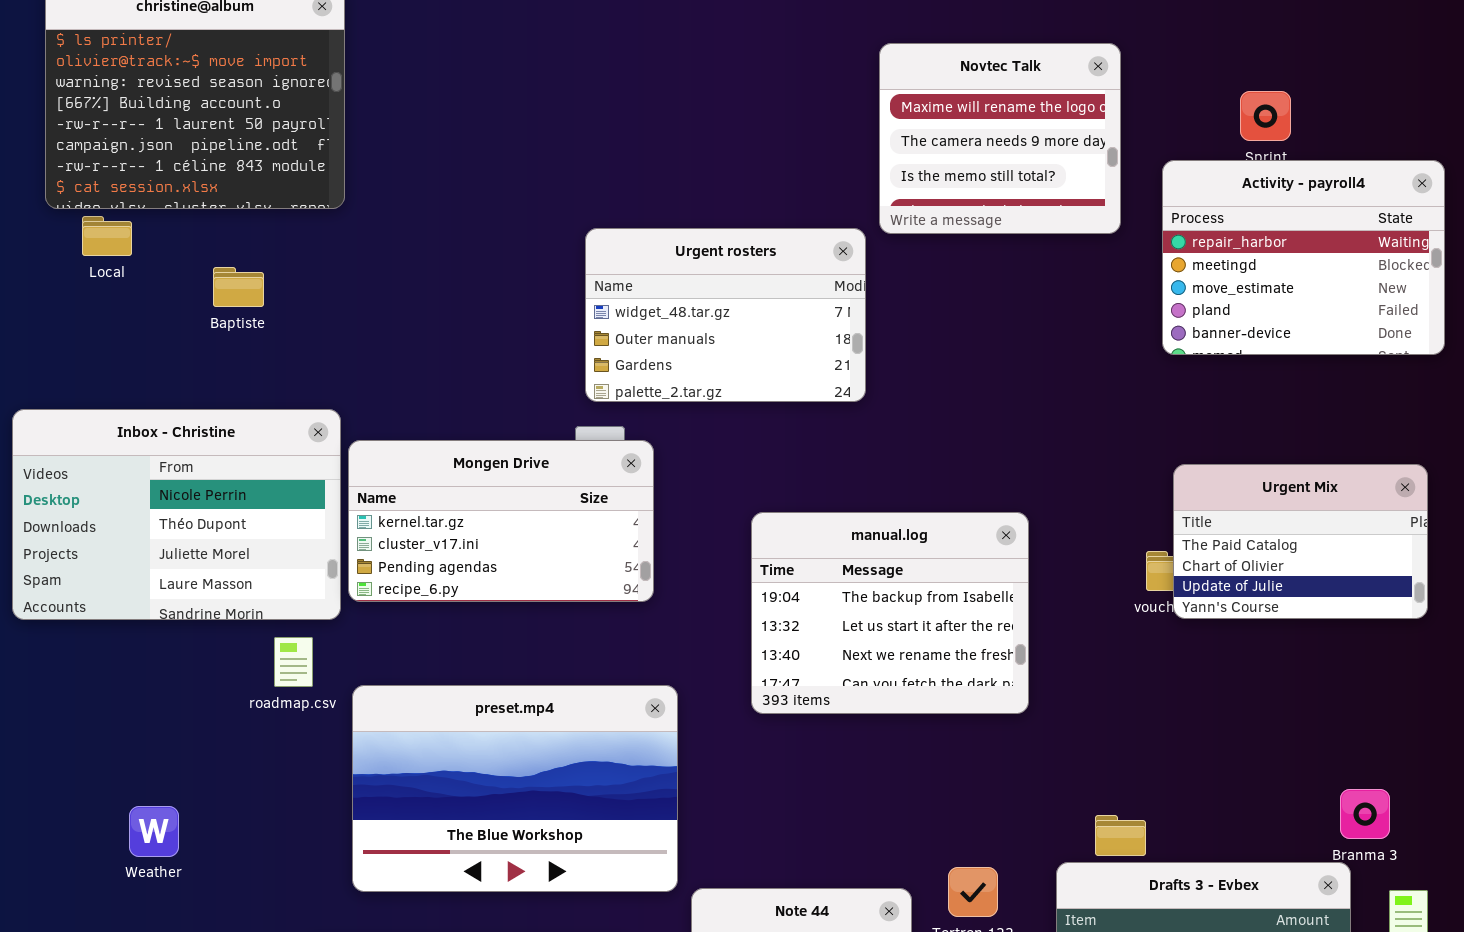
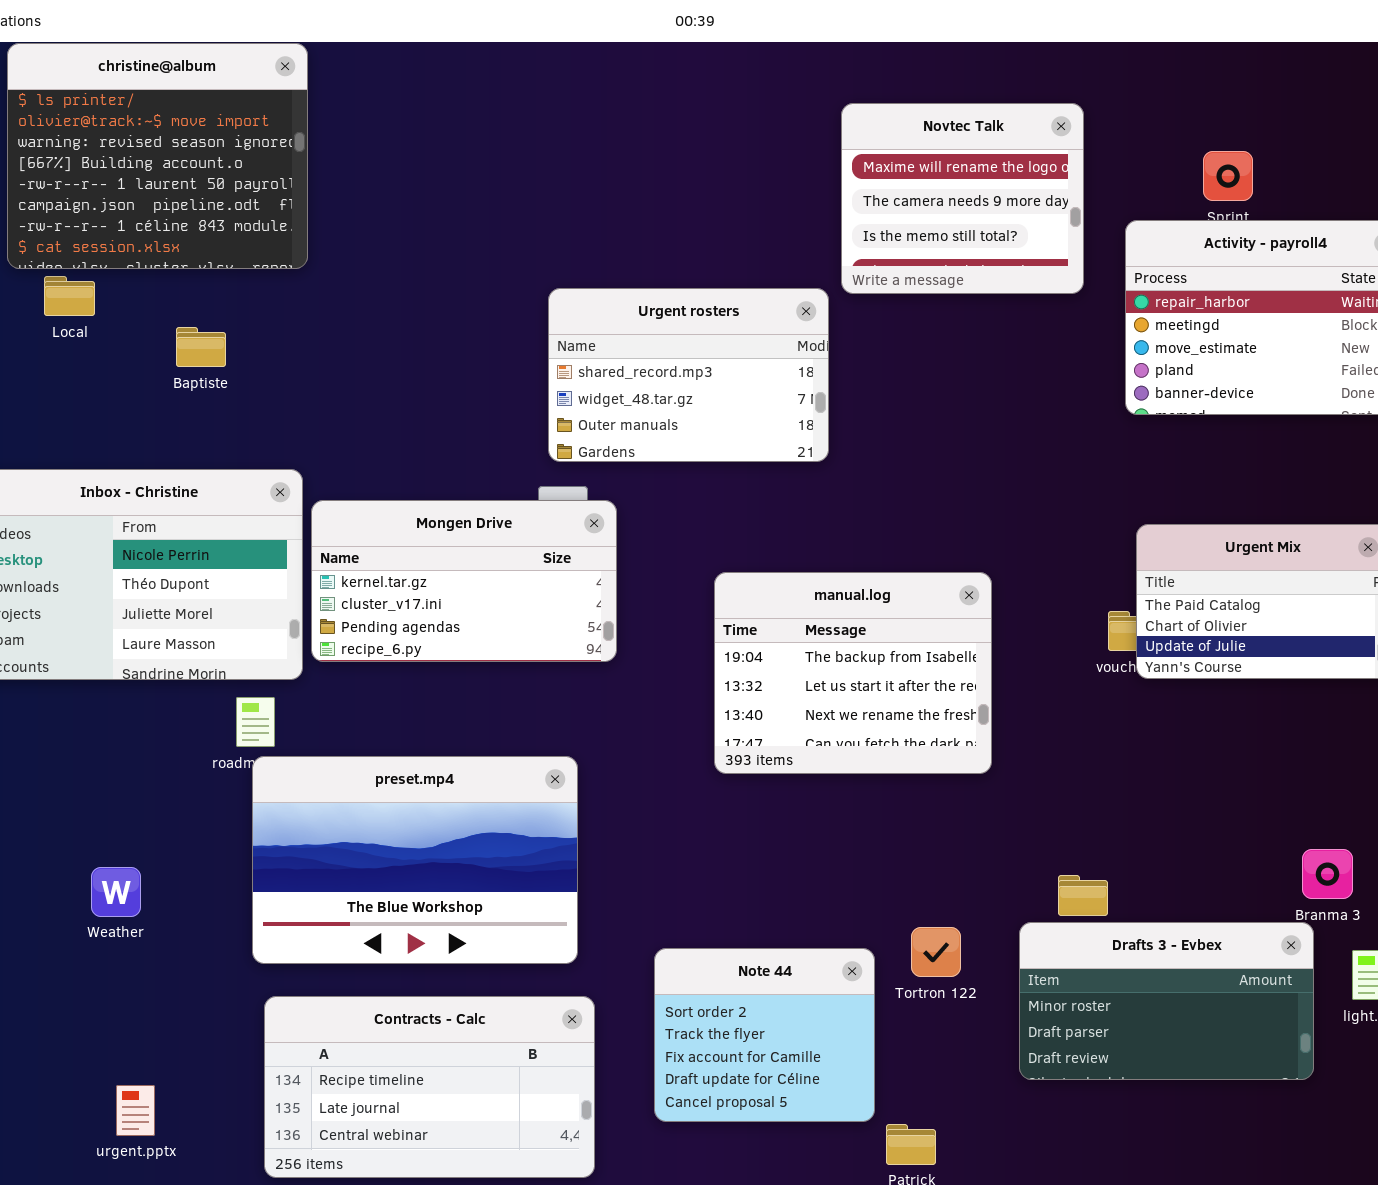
Urgent rosters: [585,228,866,402] -> [548,288,829,462], scrolled up 1 row
preset.mp4: [352,685,678,892] -> [252,756,578,964], moved

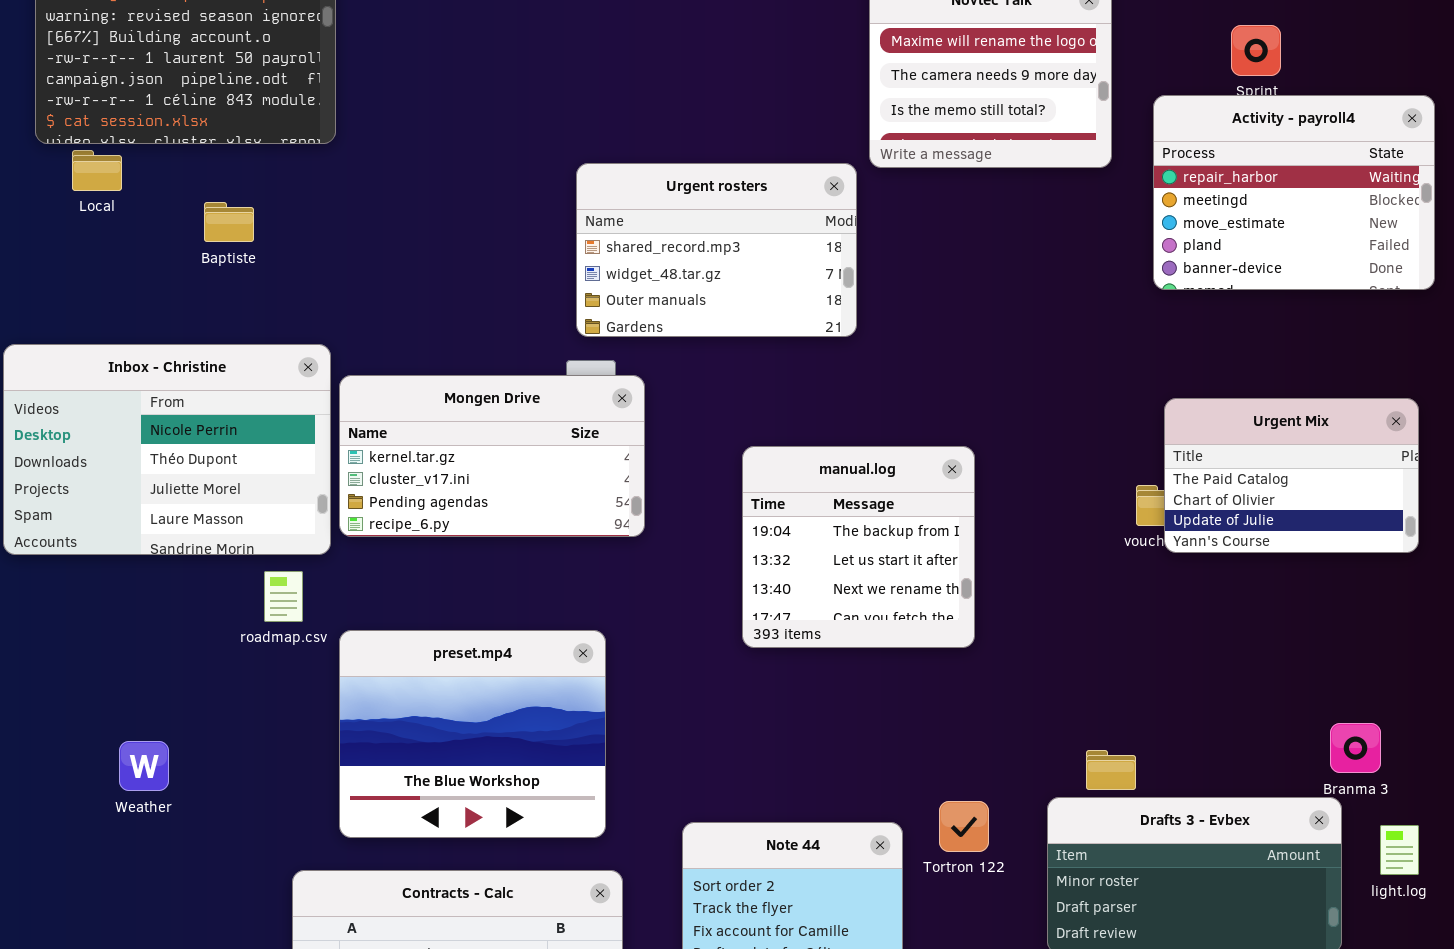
manual.log: [714,572,992,774] -> [742,446,975,648], resized
preset.mp4: [252,756,578,964] -> [339,630,606,838], resized

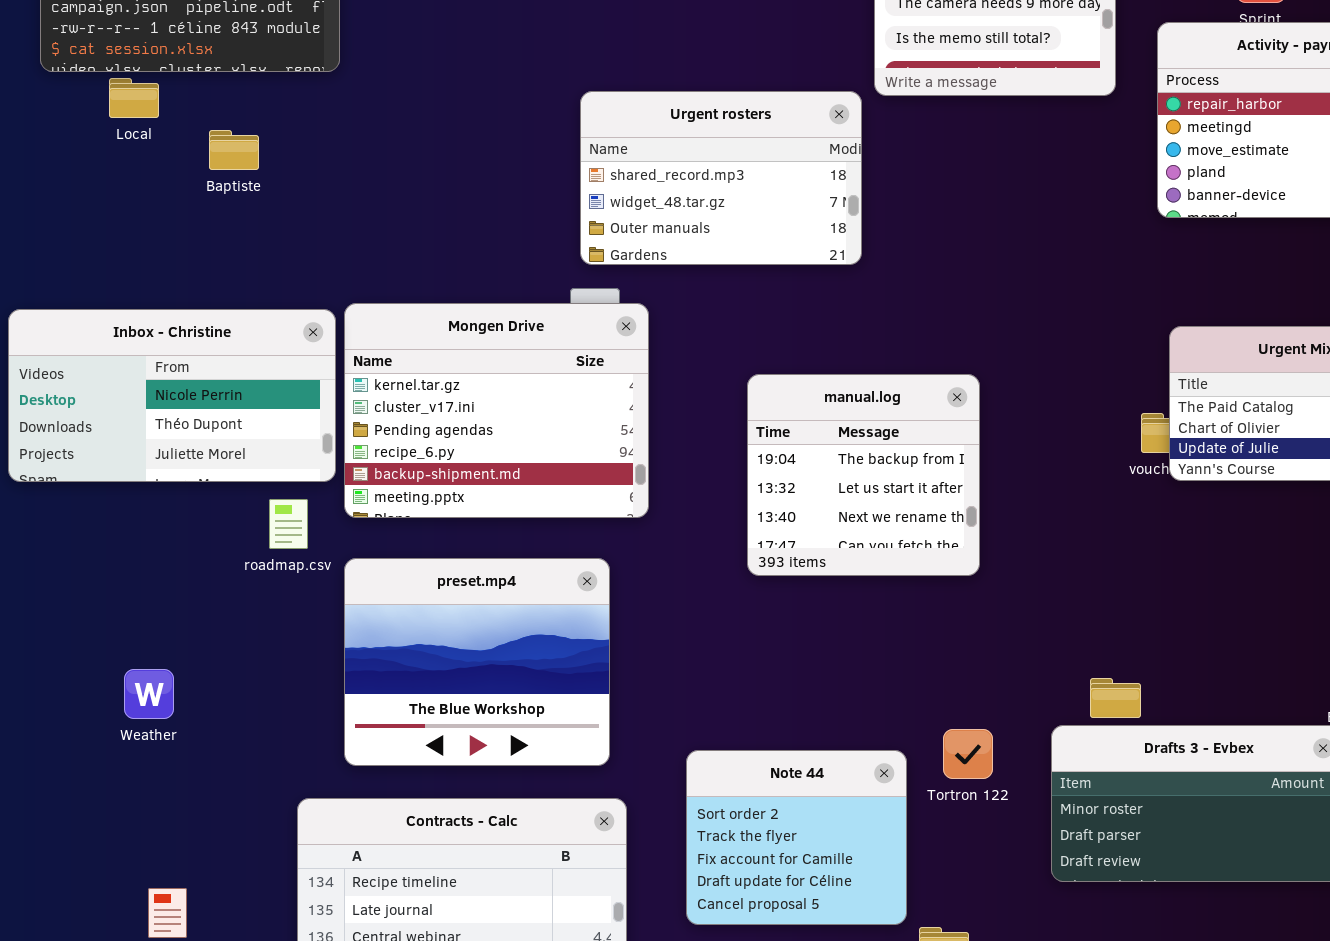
Local: [72,150,122,191] -> [109,78,159,118], moved
Inbox - Christine: [3,344,331,555] -> [8,309,336,482], resized
Mongen Drive: [339,375,645,537] -> [344,303,649,518], resized

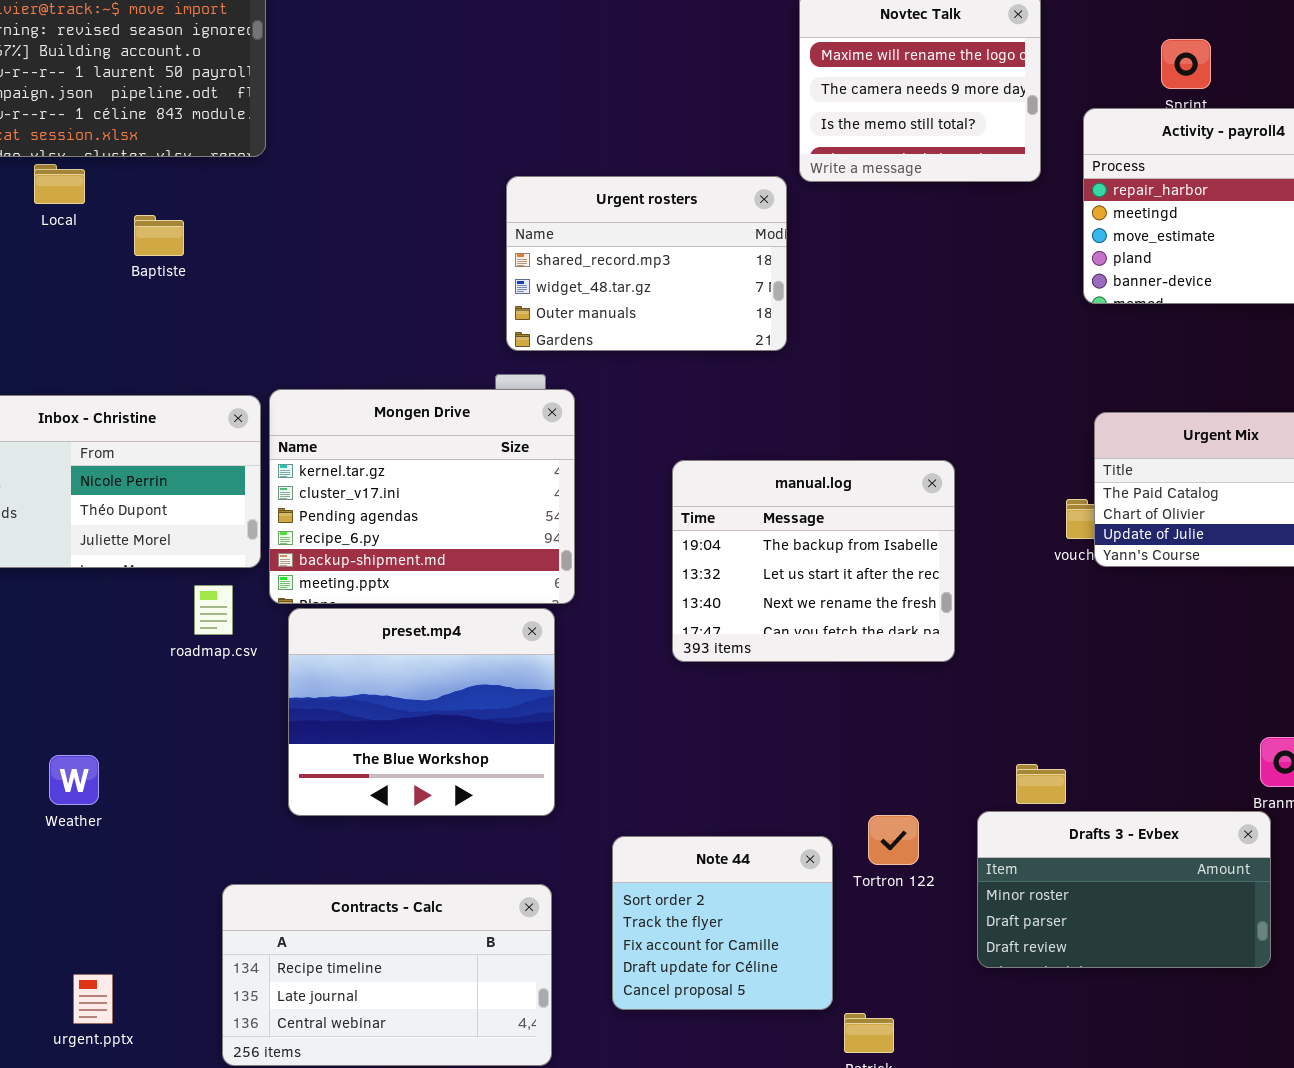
manual.log: [747,374,980,576] -> [672,460,955,662], resized
preset.mp4: [344,558,610,766] -> [288,608,555,816], moved

